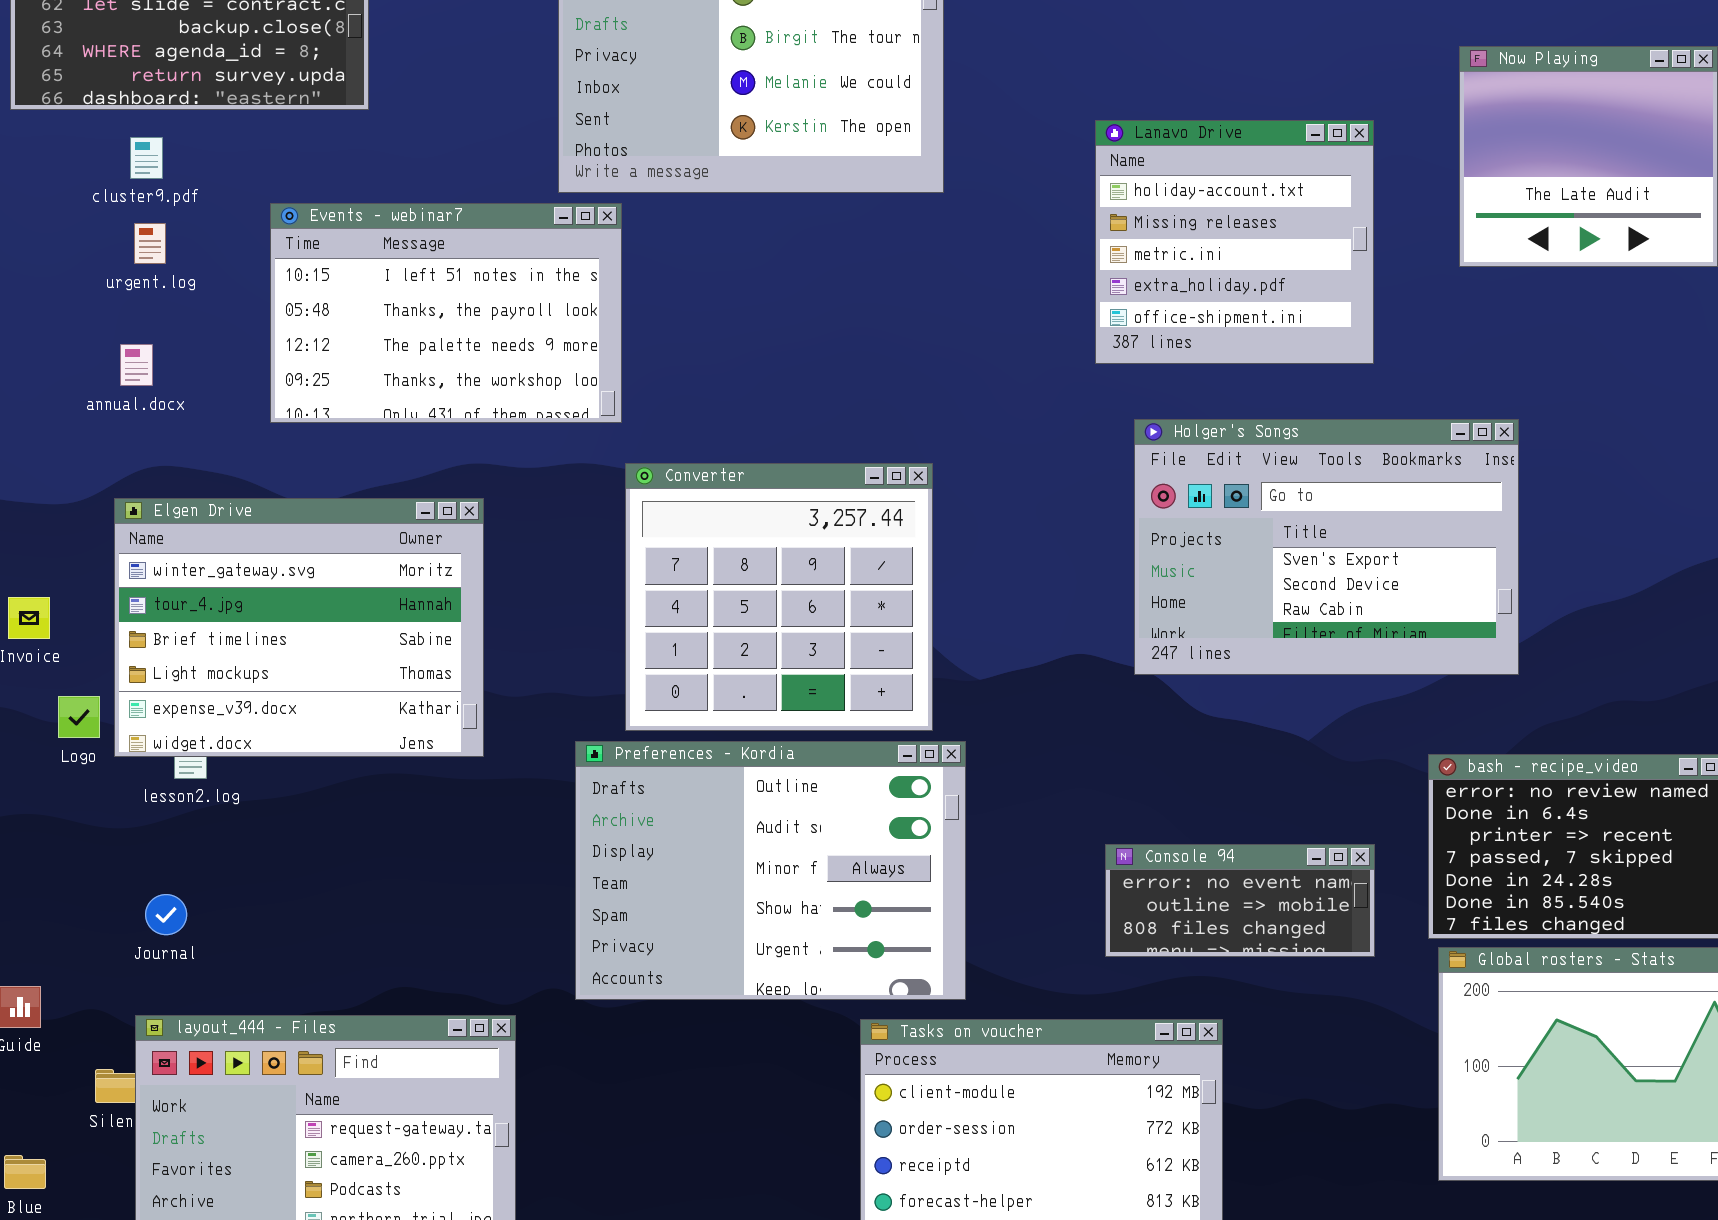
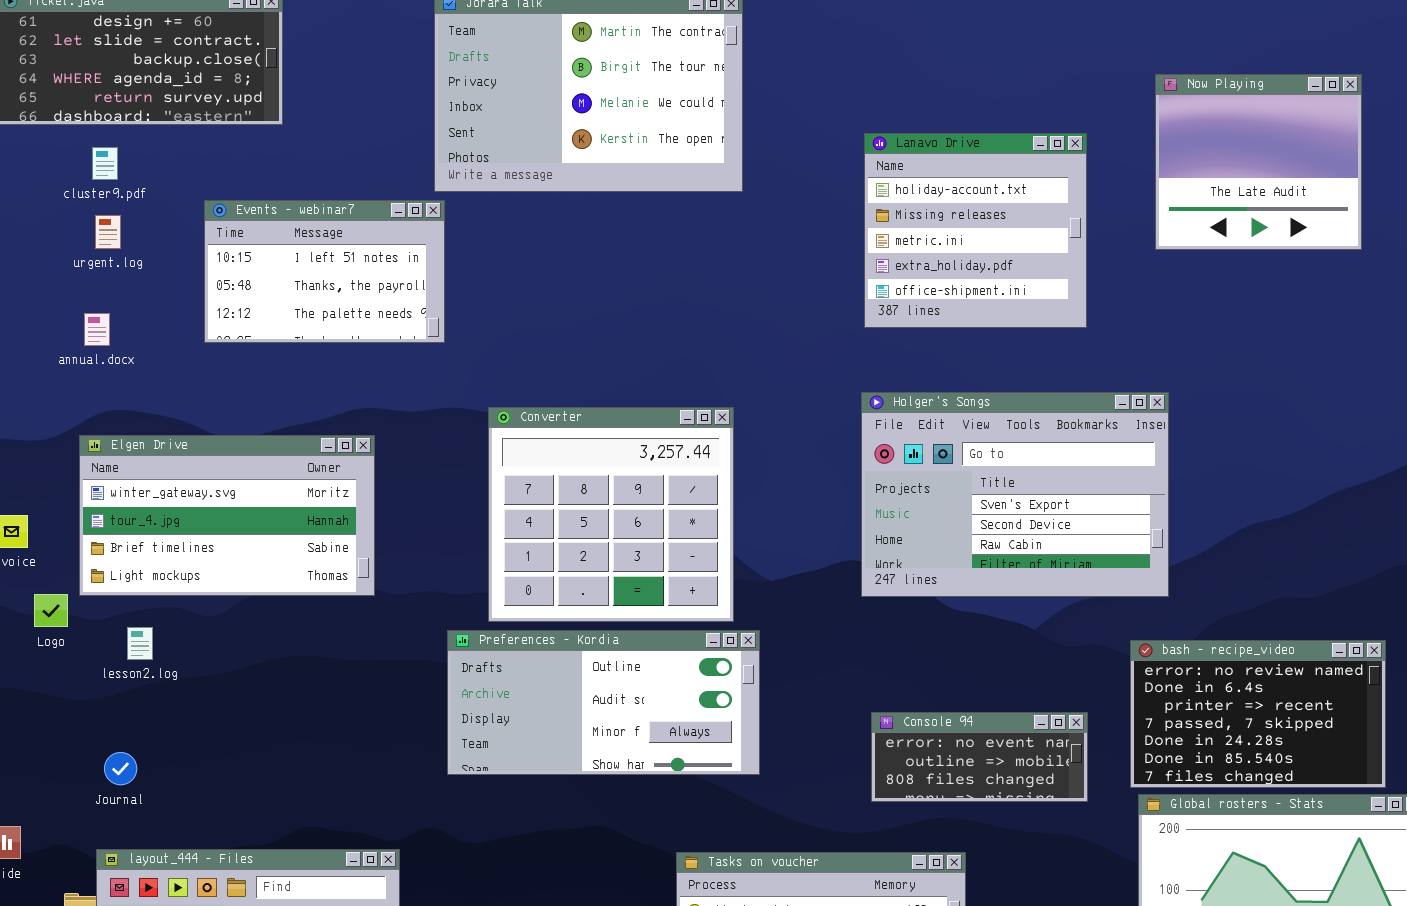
Events - webinar7: [270,203,622,423] -> [204,200,445,343], resized
Holger's Songs: [1134,419,1519,675] -> [861,392,1169,597], moved
Elgen Drive: [114,498,484,757] -> [79,435,375,596], resized
Preferences - Kordia: [575,741,966,1000] -> [447,630,760,775], resized

